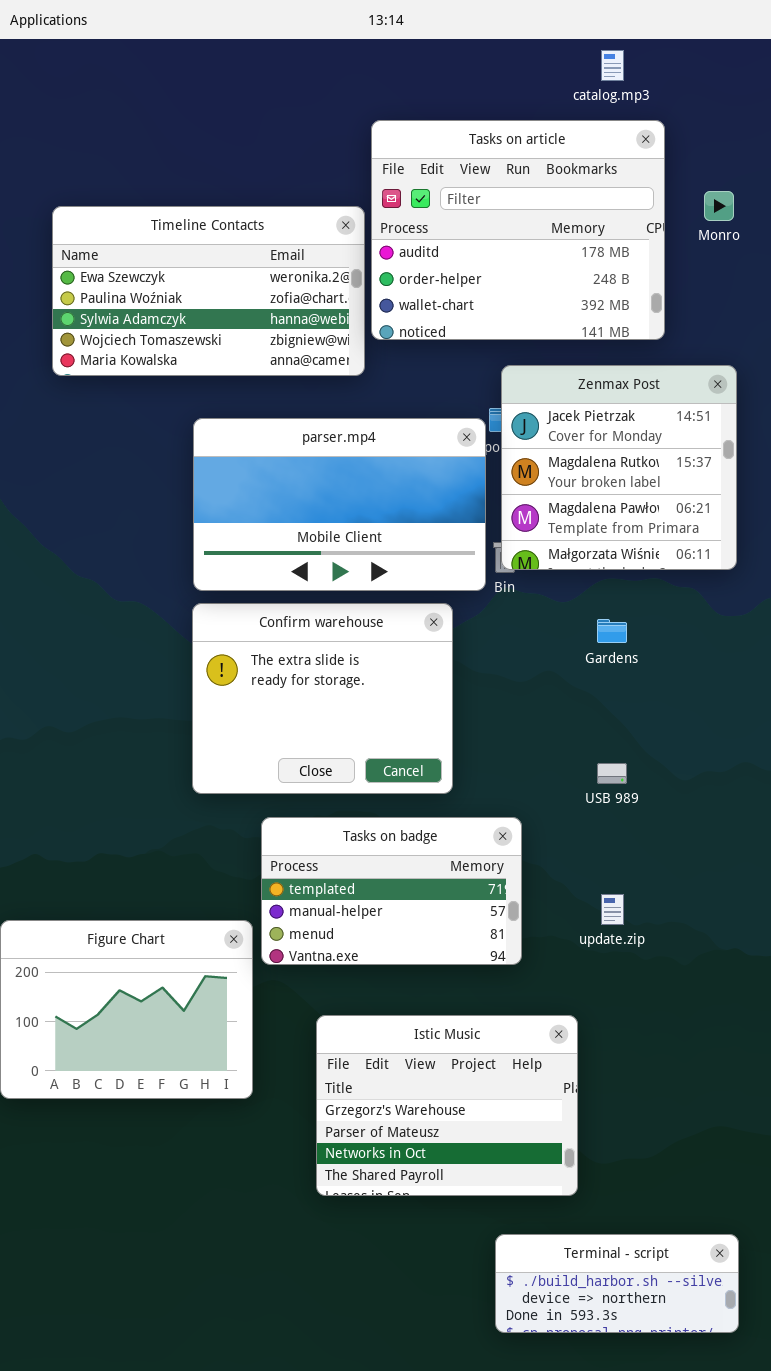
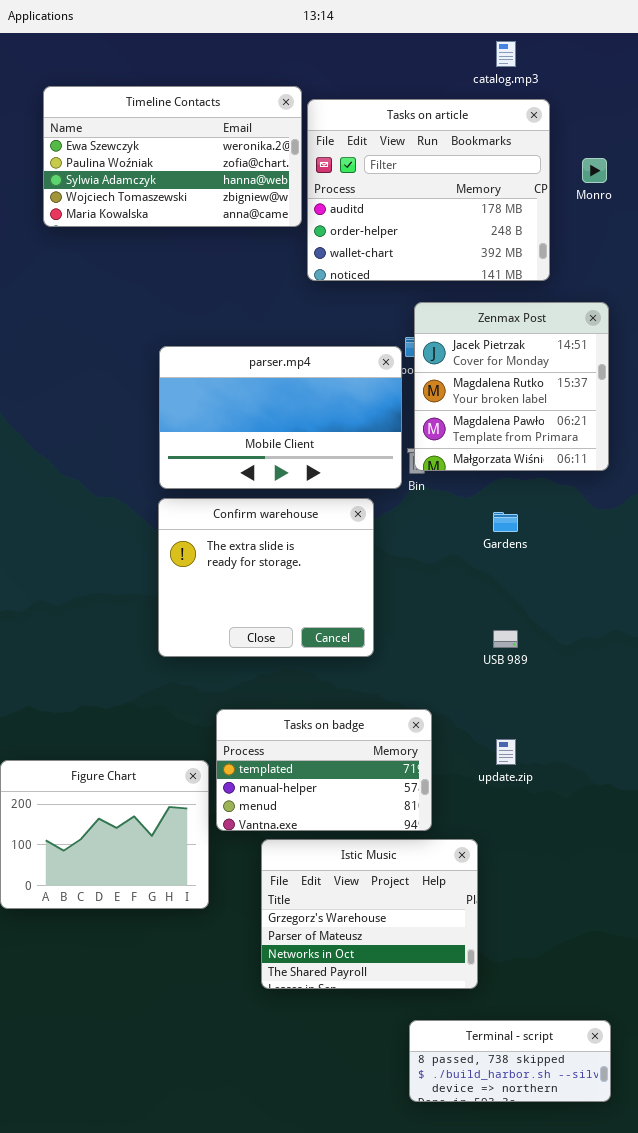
Timeline Contacts: [52,206,365,376] -> [43,86,302,227], moved
Tasks on badge: [261,817,522,965] -> [216,709,432,831], moved
Terminal - script: [495,1234,739,1333] -> [409,1020,611,1102], scrolled up 1 row

